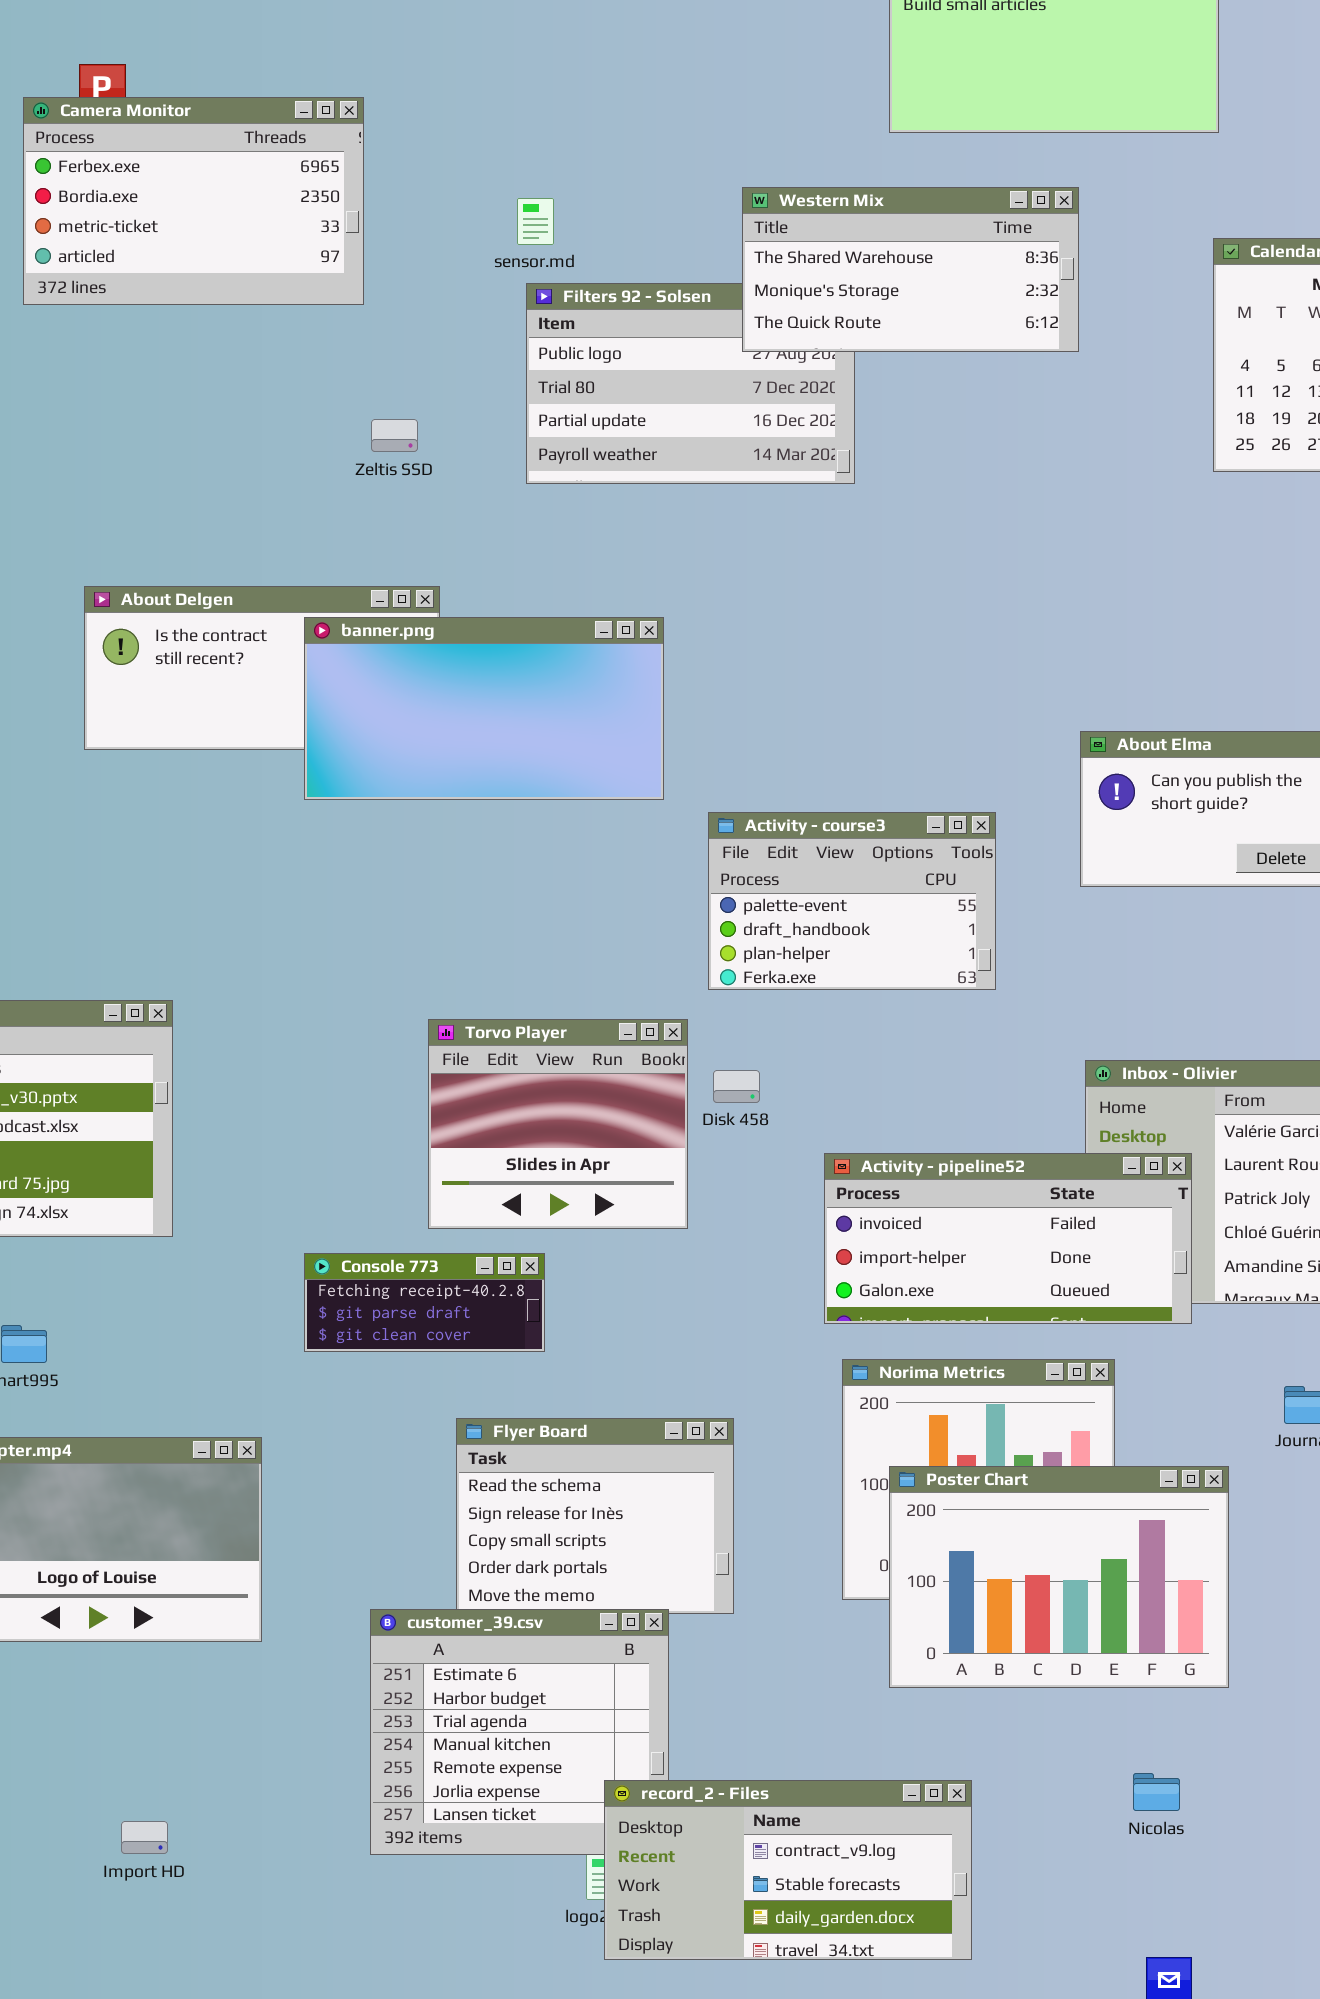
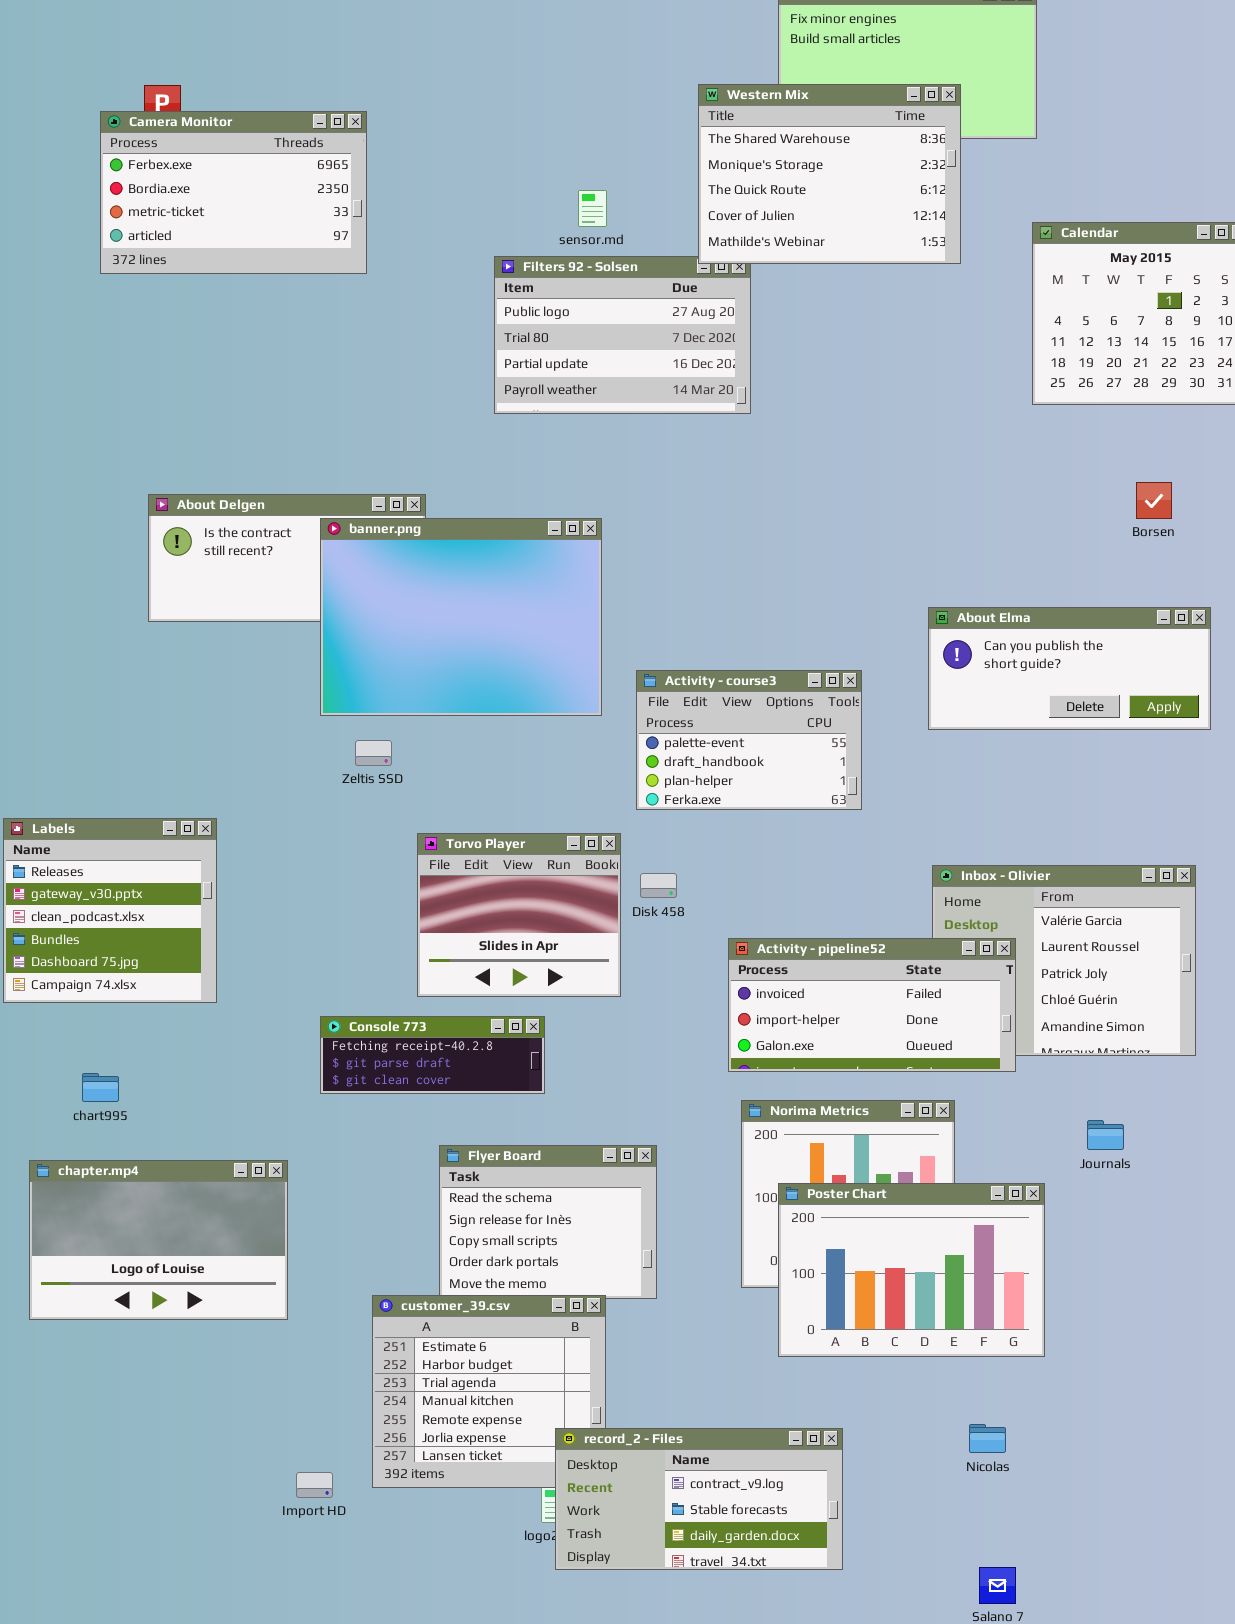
Western Mix: [742,187,1079,352] -> [698,84,961,264], moved, resized
sensor.md: [517,198,554,245] -> [578,190,607,227], moved
Zeltis SSD: [371,419,418,452] -> [355,740,392,766], moved
banner.png: [304,617,664,800] -> [320,518,602,716], resized
Console 773: [304,1253,545,1352] -> [320,1016,545,1094], resized
Import HD: [121,1821,168,1854] -> [296,1472,333,1498], moved

